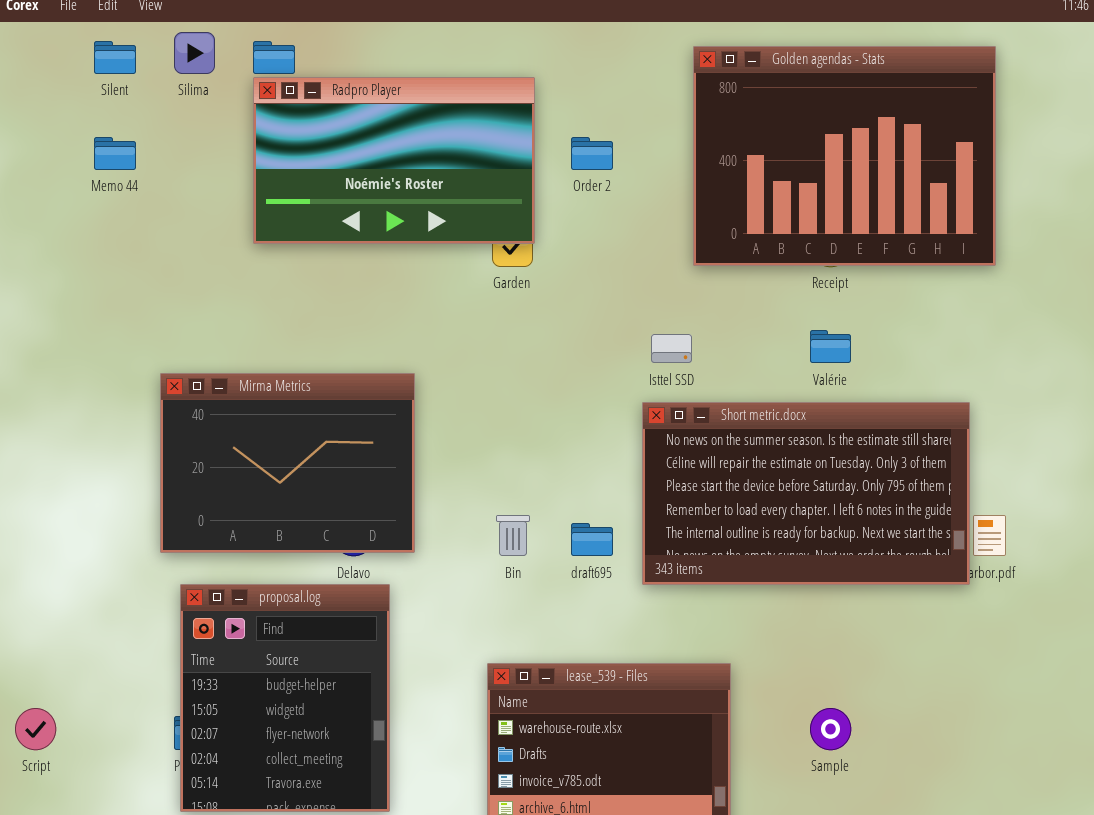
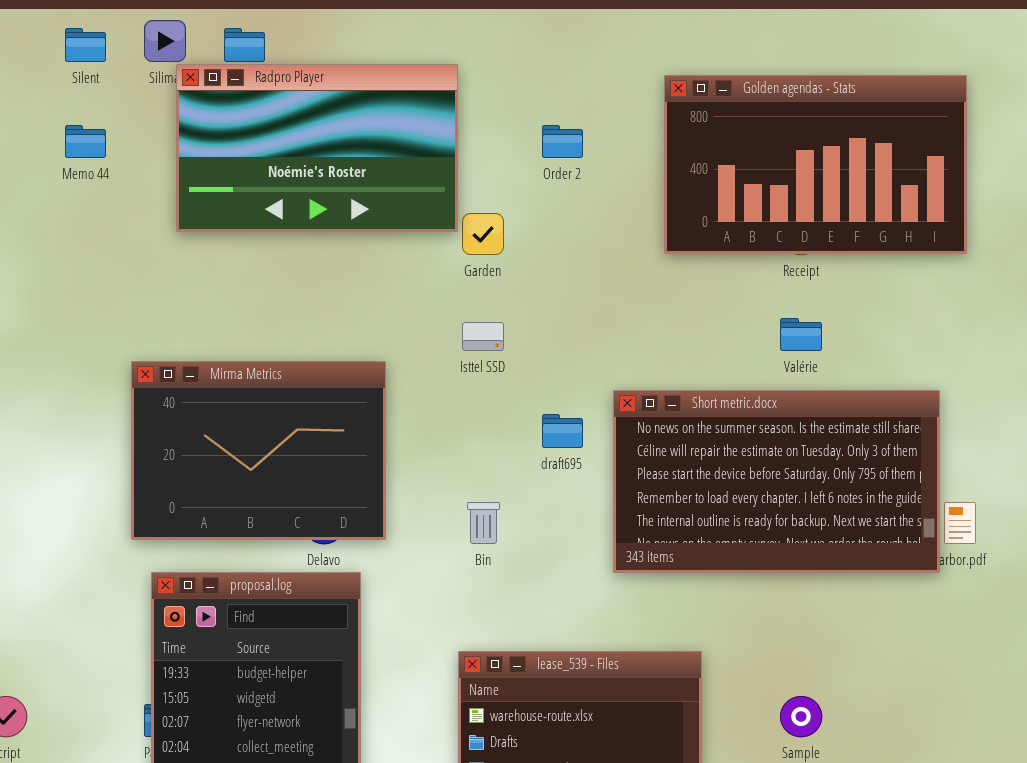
Golden agendas - Stats: [693,46,996,266] -> [664,75,967,254], resized
Radpro Player: [253,77,535,244] -> [176,64,458,232], moved
Isttel SSD: [651,334,692,363] -> [462,322,504,351], moved
draft695: [571,523,613,556] -> [542,414,583,448], moved

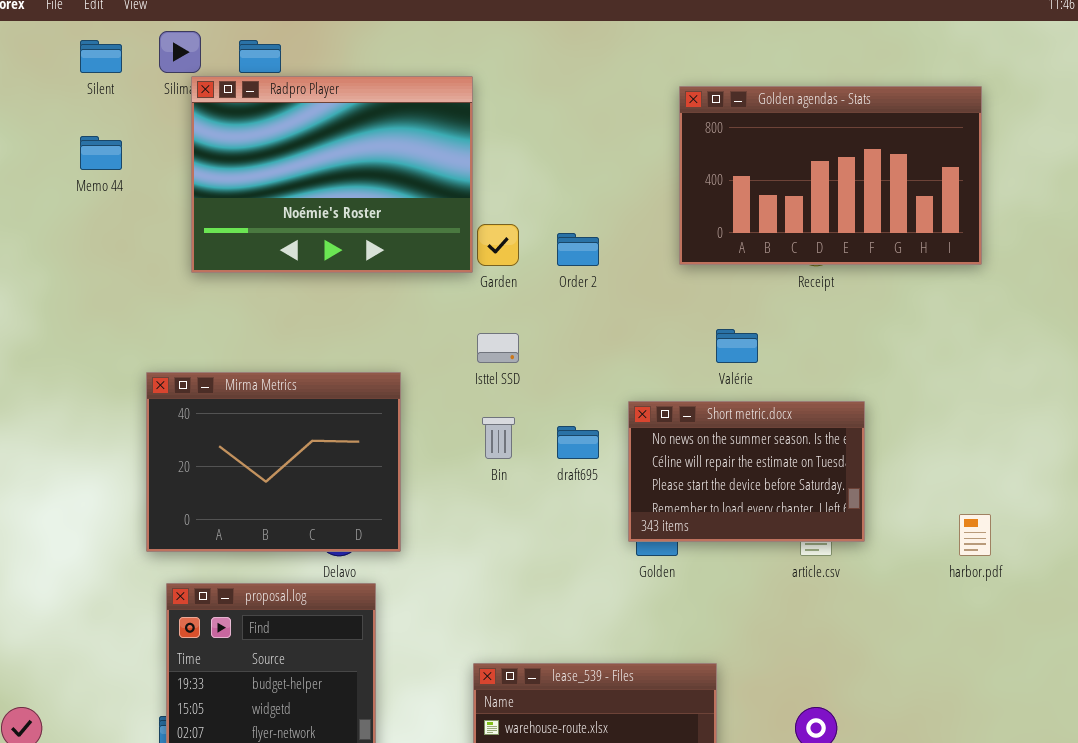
Radpro Player: [176,64,458,232] -> [191,76,473,273], resized
Order 2: [542,125,583,158] -> [557,233,599,266], moved
Valérie: [780,318,822,351] -> [716,329,758,363], moved
Short metric.docx: [613,390,940,573] -> [628,401,865,542], resized
Bin: [467,502,500,544] -> [482,417,515,459], moved

